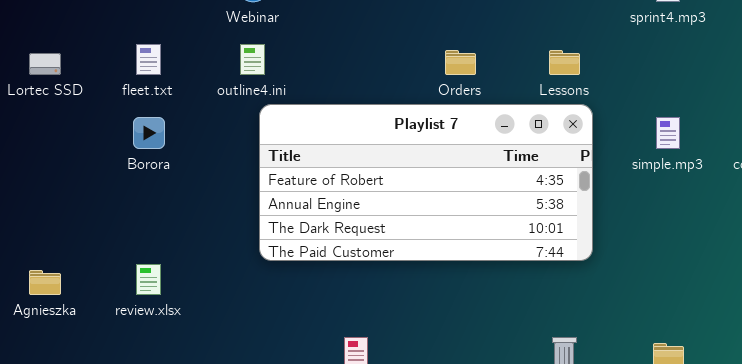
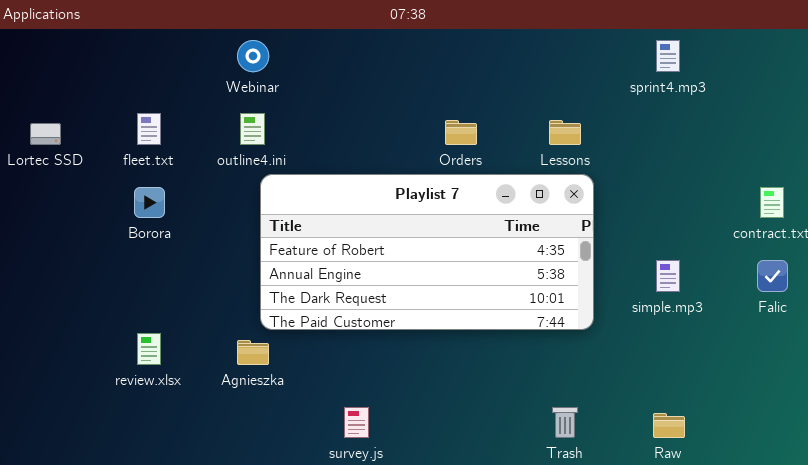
simple.mp3: [656,117,680,149] -> [656,260,680,292], moved
Agnieszka: [29,270,61,295] -> [237,340,269,365], moved

